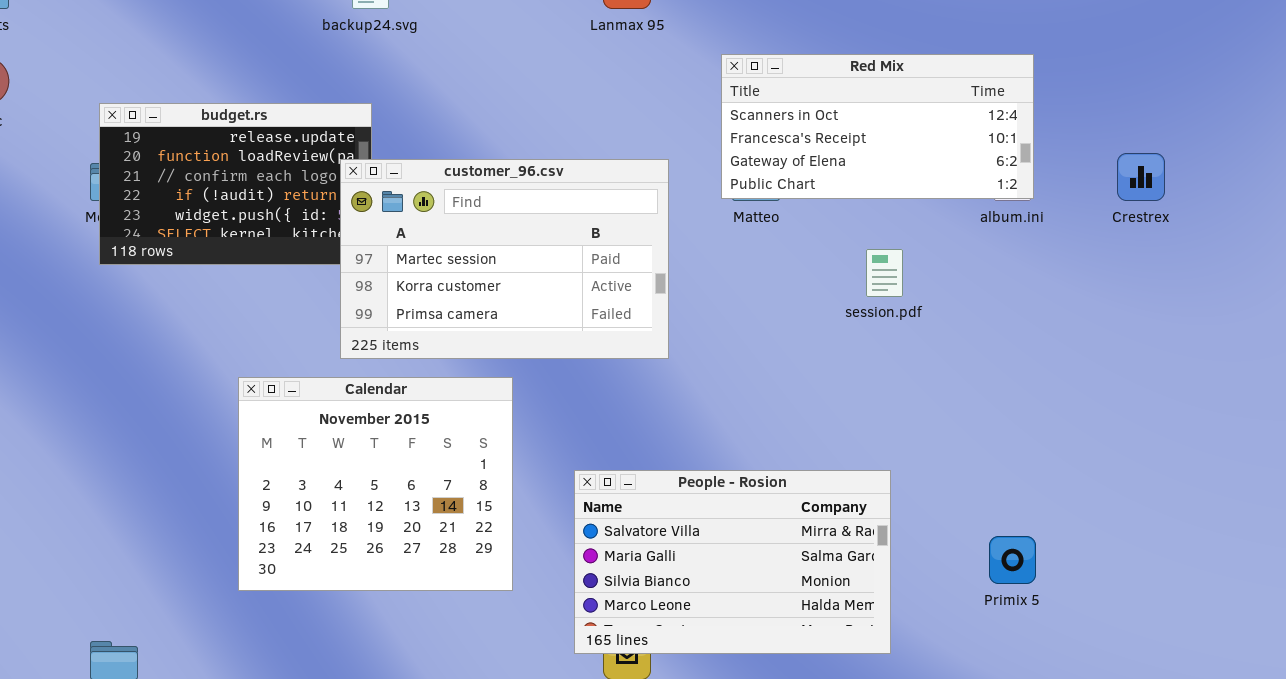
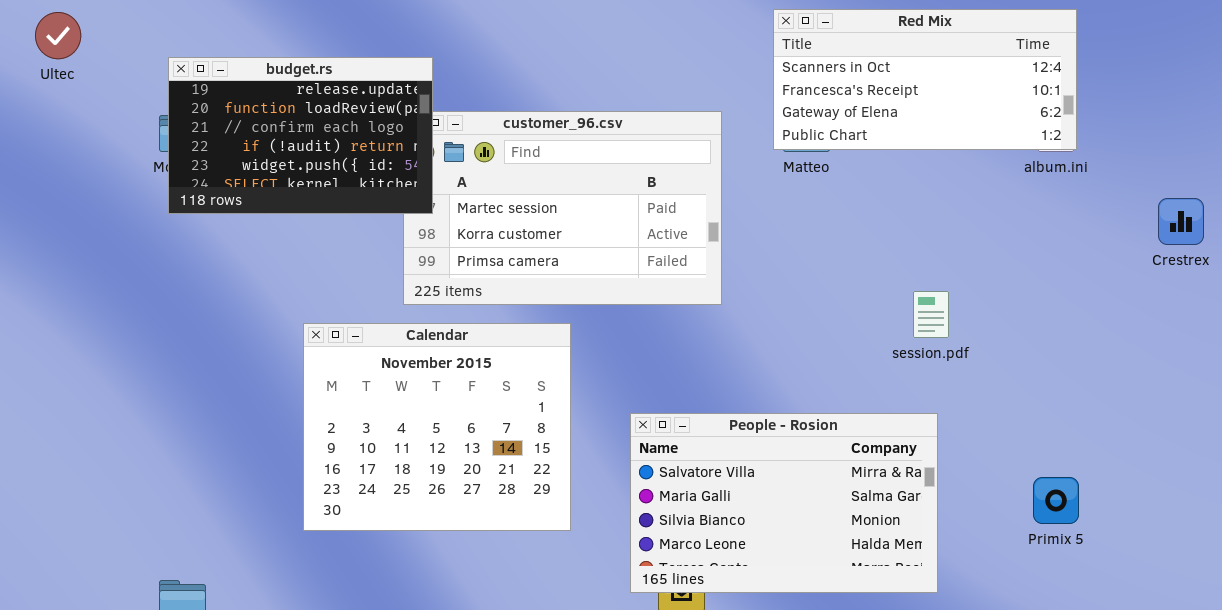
budget.rs: [99,103,372,265] -> [168,57,433,214], raised
Crestrex: [1117,153,1165,201] -> [1158,198,1204,245], moved
session.pdf: [866,249,903,297] -> [913,291,949,338], moved

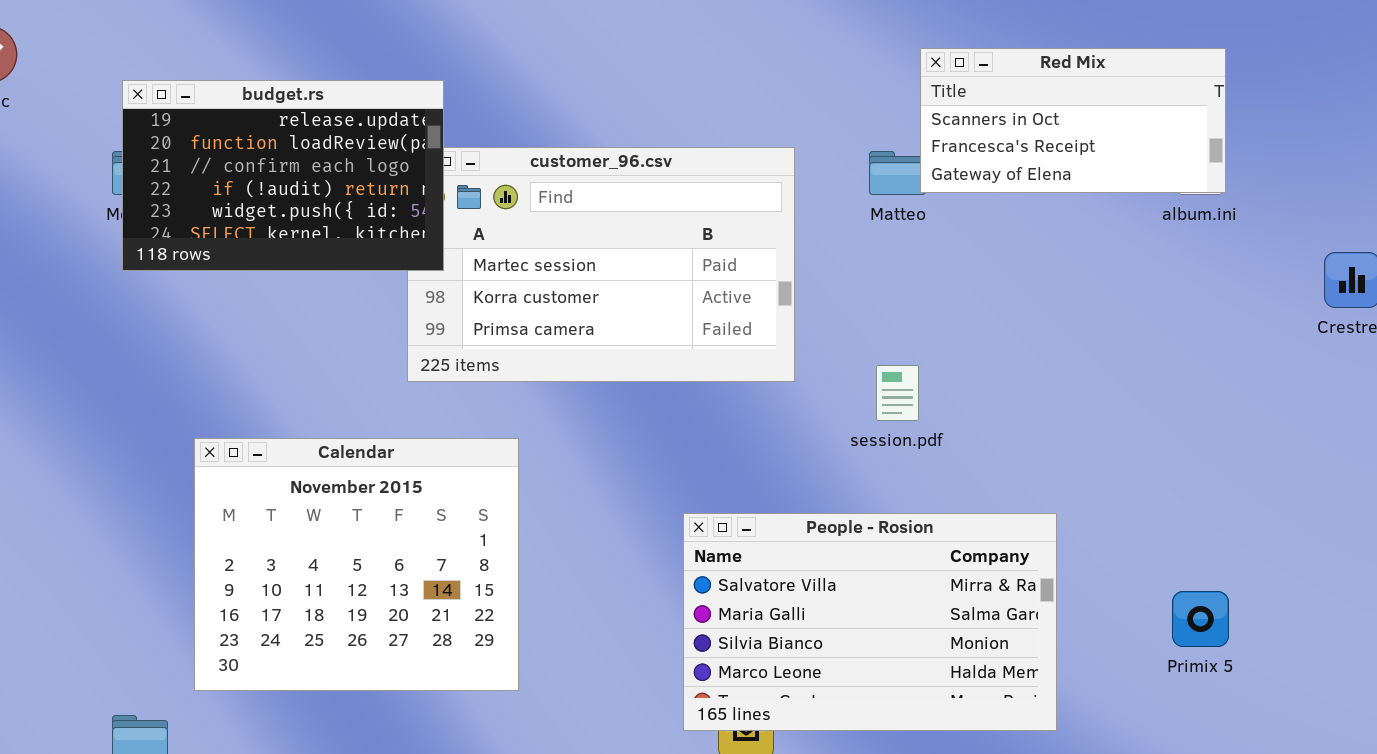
Red Mix: [773,9,1077,150] -> [920,48,1226,193], resized
session.pdf: [913,291,949,338] -> [876,365,919,421], moved
Calendar: [303,323,571,531] -> [194,438,519,691], moved

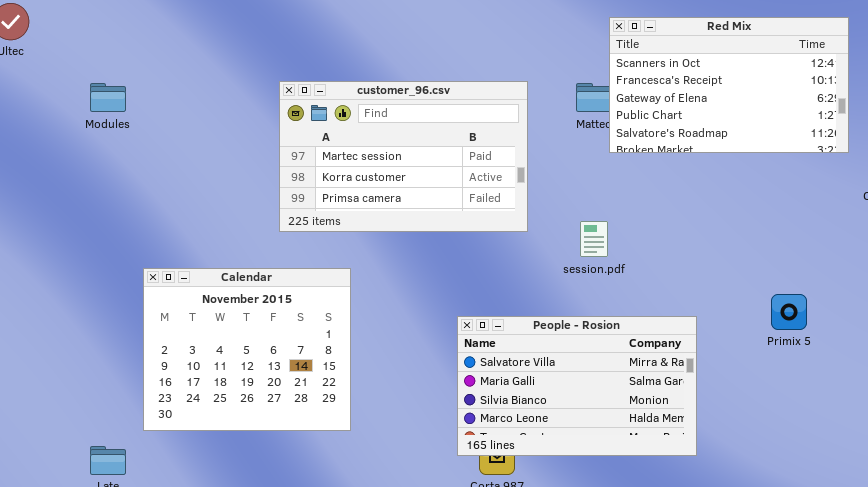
Red Mix: [920,48,1226,193] -> [609,17,849,153], resized
budget.rs: [122,80,444,271] -> none, closed
Primix 5: [1172,591,1229,647] -> [771,294,807,330], moved

